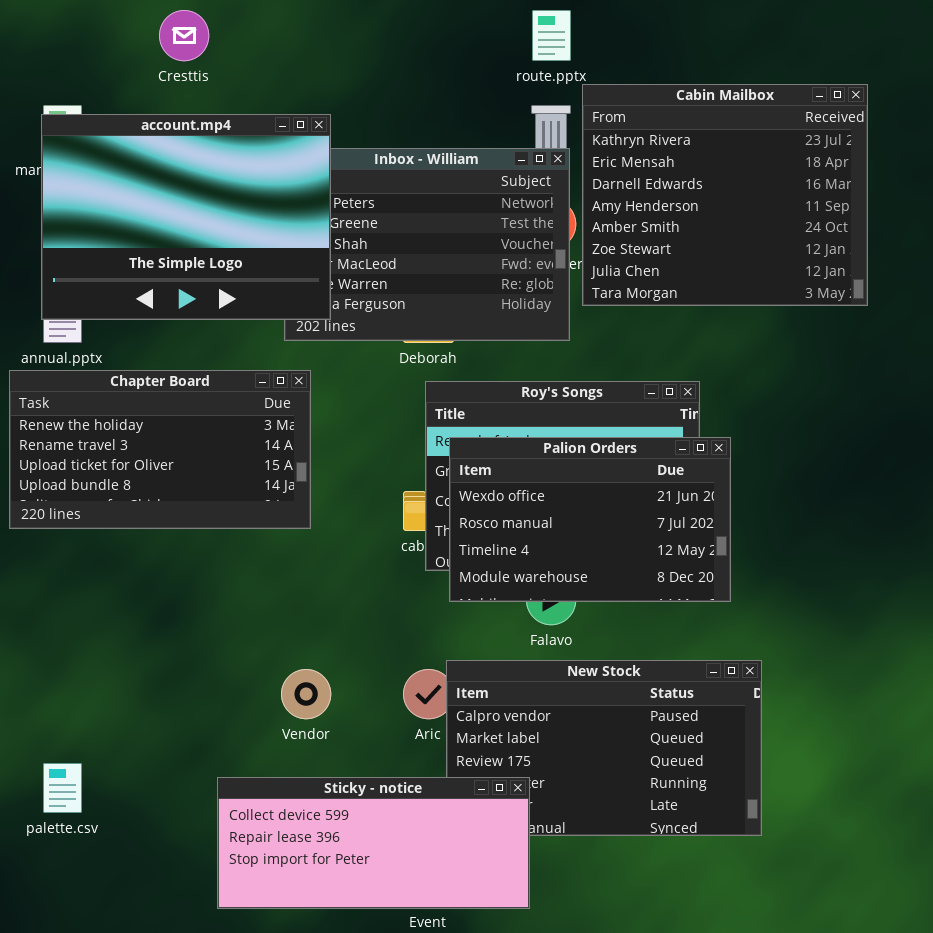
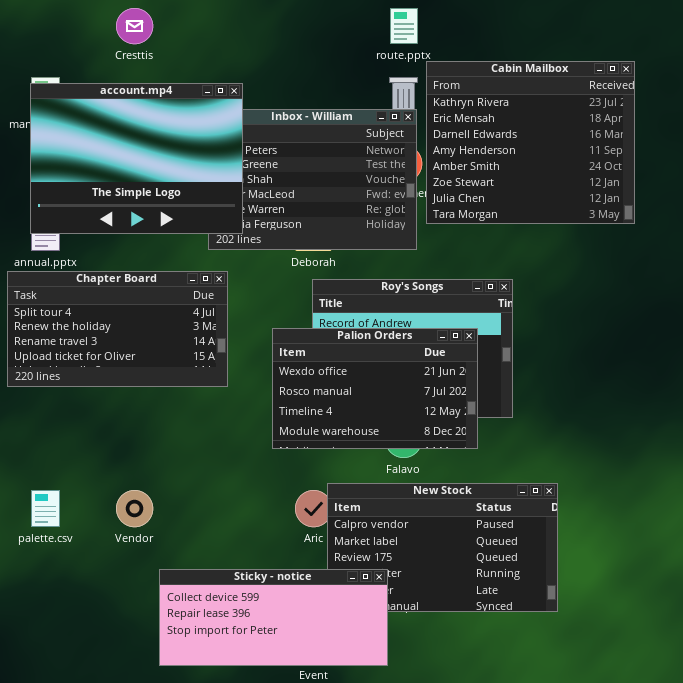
Chapter Board: [9,370,311,529] -> [7,271,228,387], scrolled up 1 row
Palion Orders: [449,437,731,602] -> [272,328,478,449], moved
Vendor: [281,669,331,719] -> [116,490,153,527], moved
palette.csv: [43,763,82,813] -> [31,490,60,527], moved

